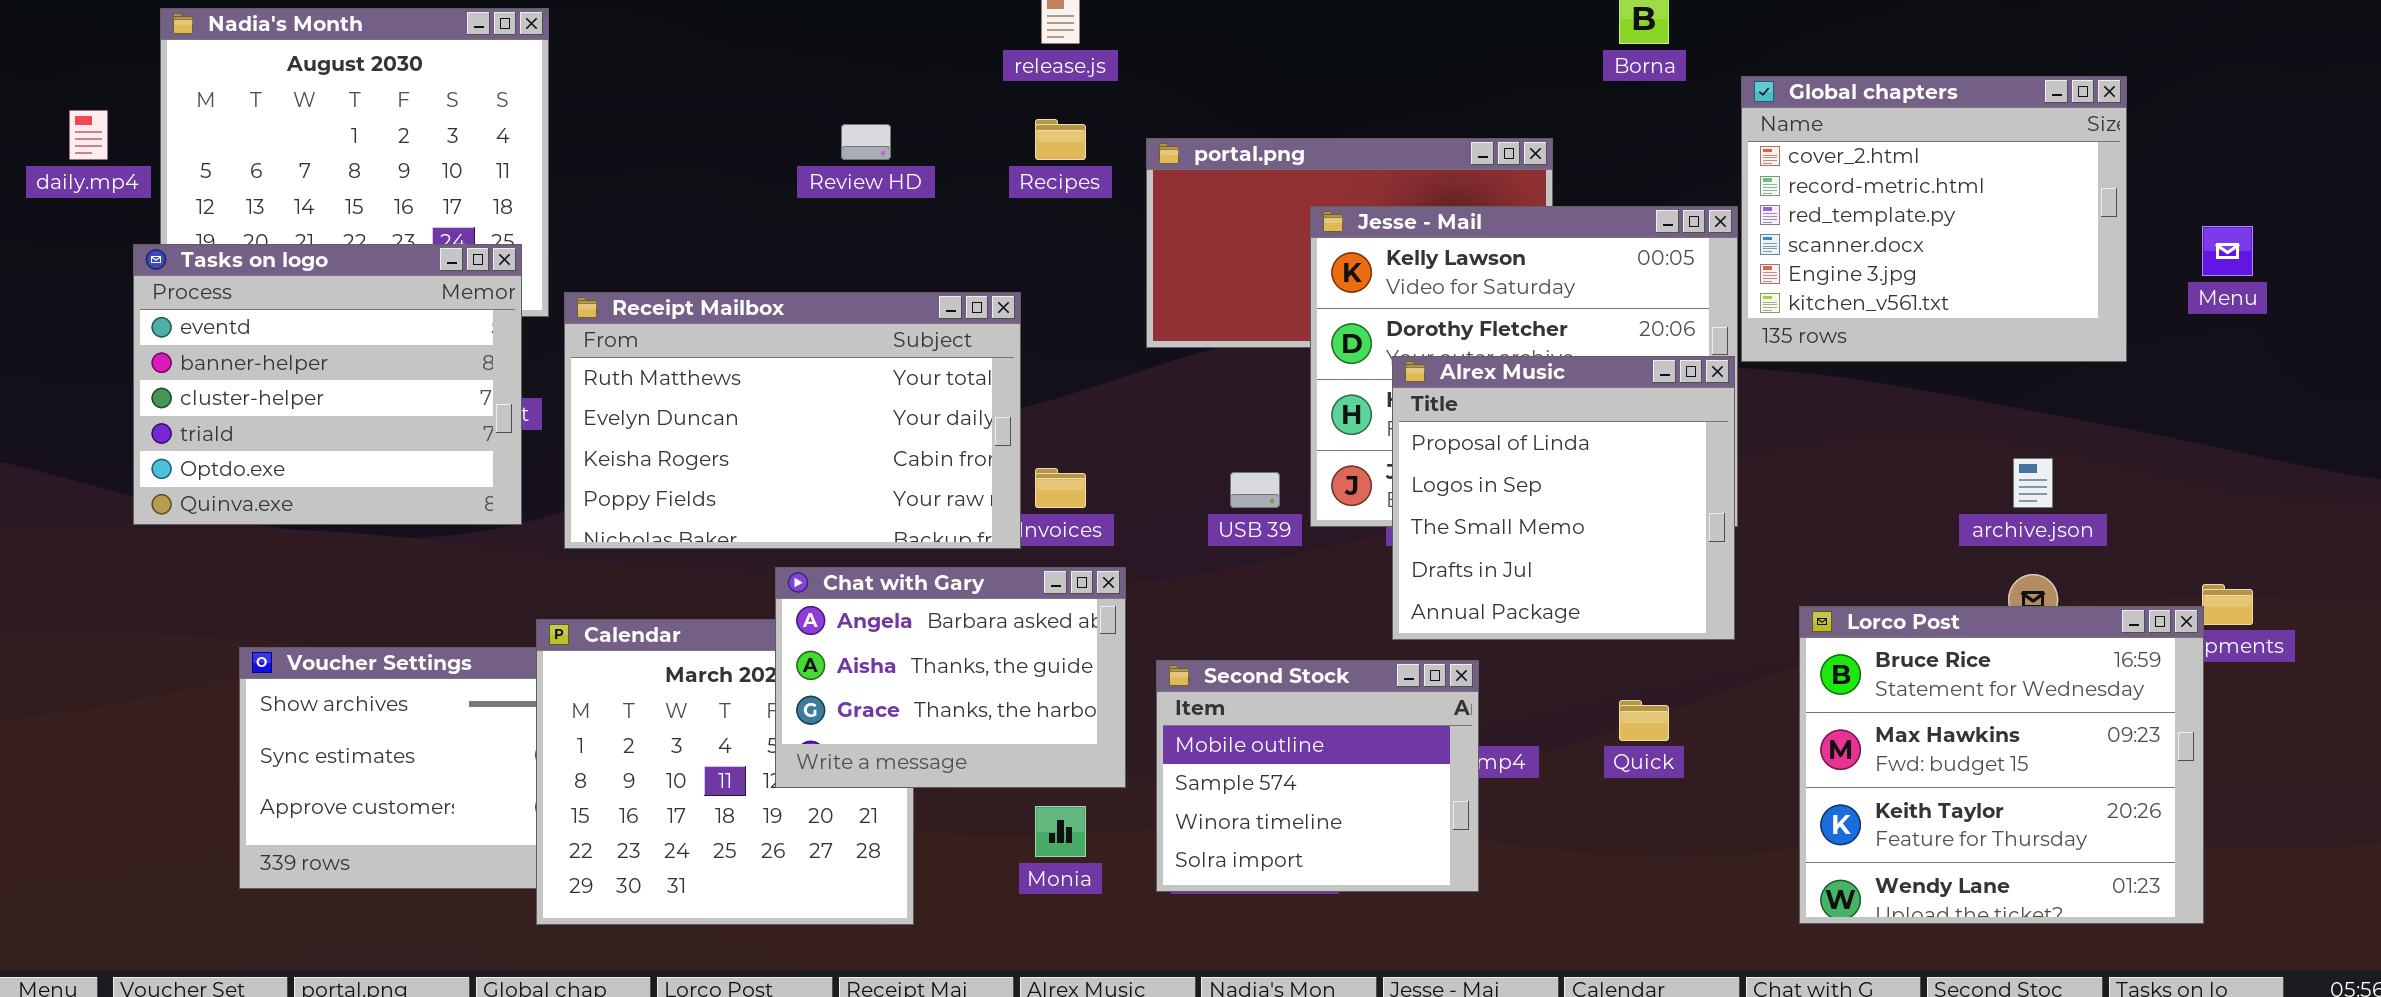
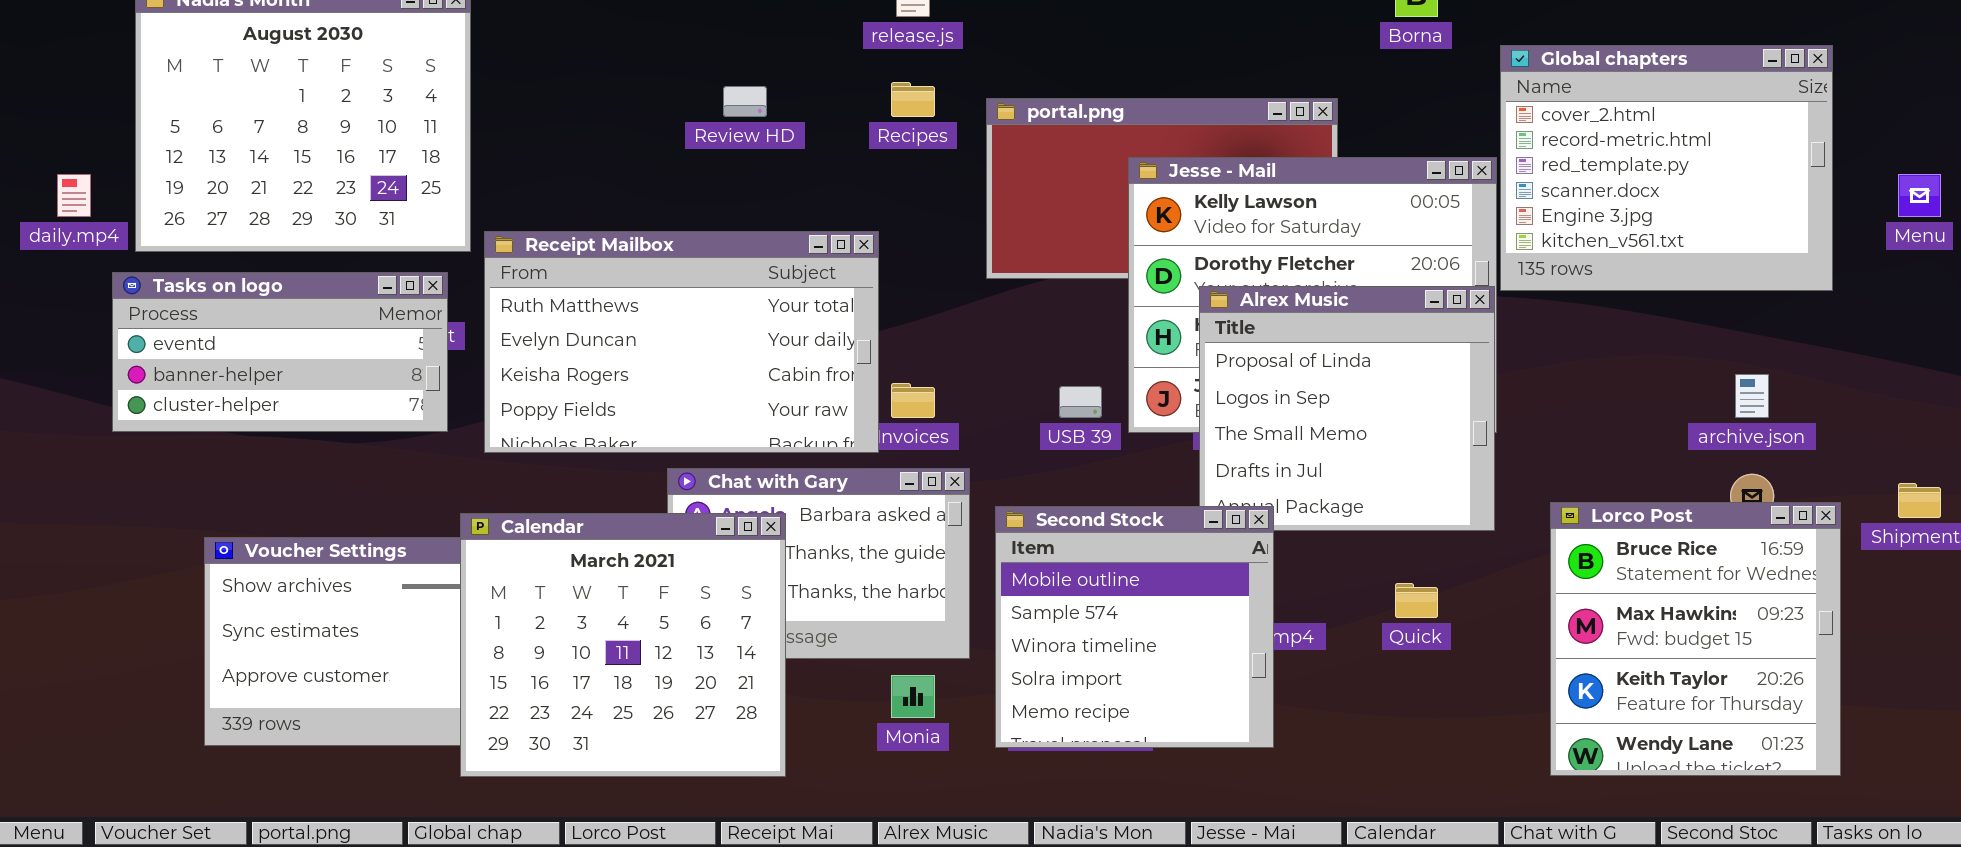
daily.mp4: [69,110,108,160] -> [57,174,91,217], moved
Tasks on logo: [133,244,522,525] -> [112,272,448,432], resized
Lorco Post: [1799,606,2204,924] -> [1550,502,1841,776], resized
Calendar: [536,619,914,925] -> [460,513,786,777], raised
Second Stock: [1156,660,1479,892] -> [995,506,1274,748], resized

